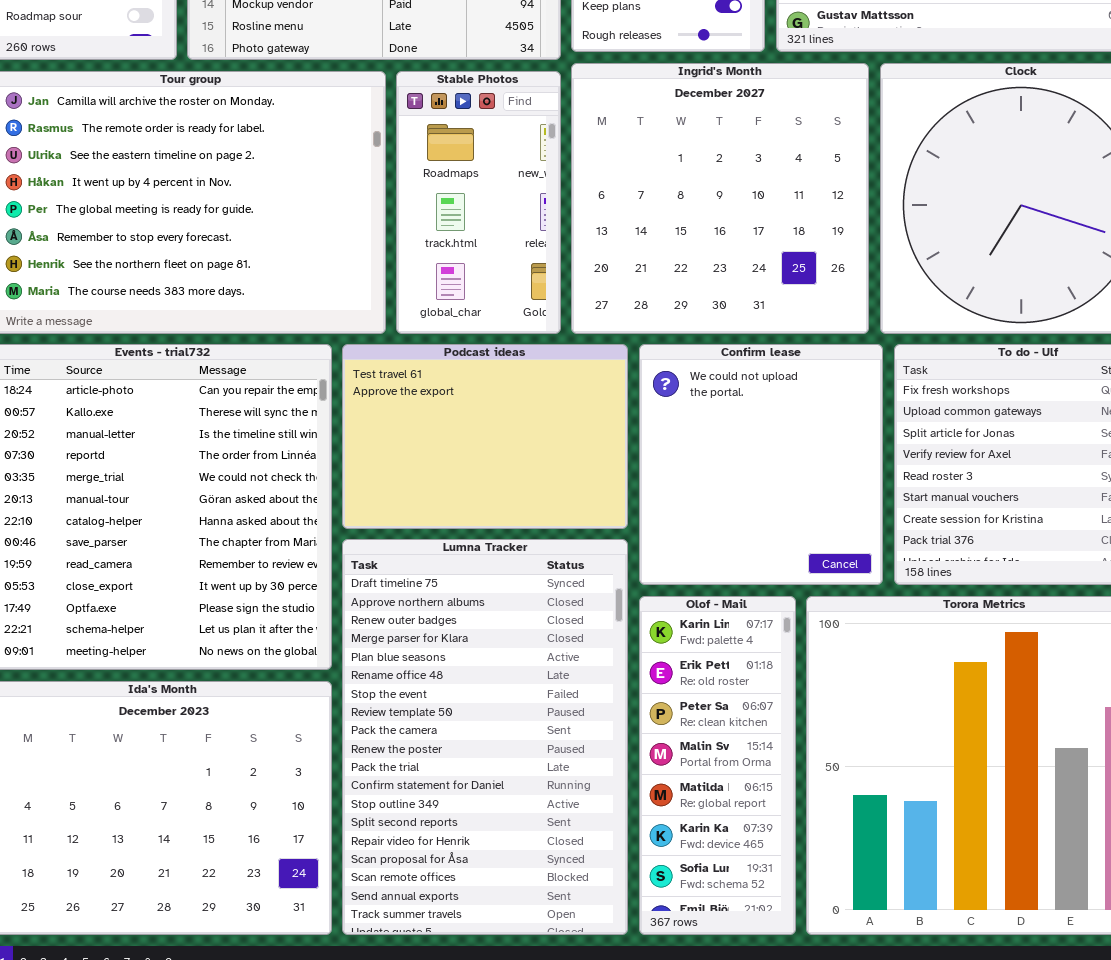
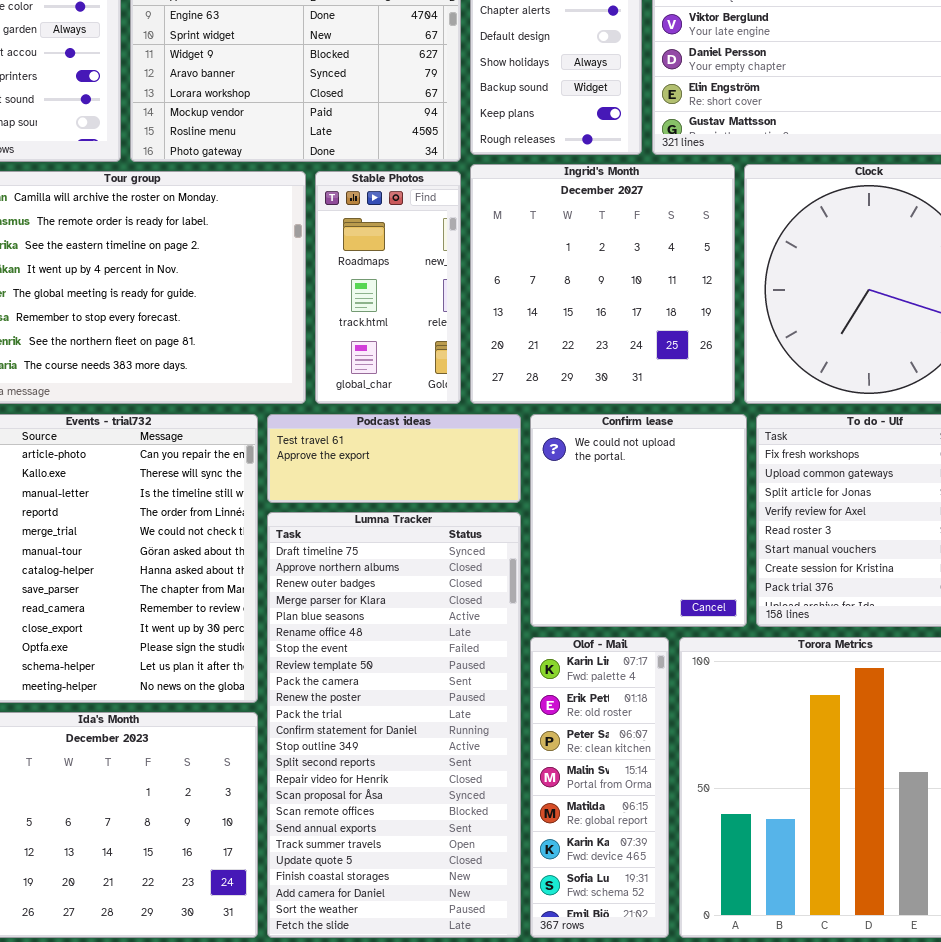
Podcast ideas: [342,344,628,529] -> [267,414,521,503], resized
Lumna Tracker: [342,539,628,935] -> [267,512,521,938], resized

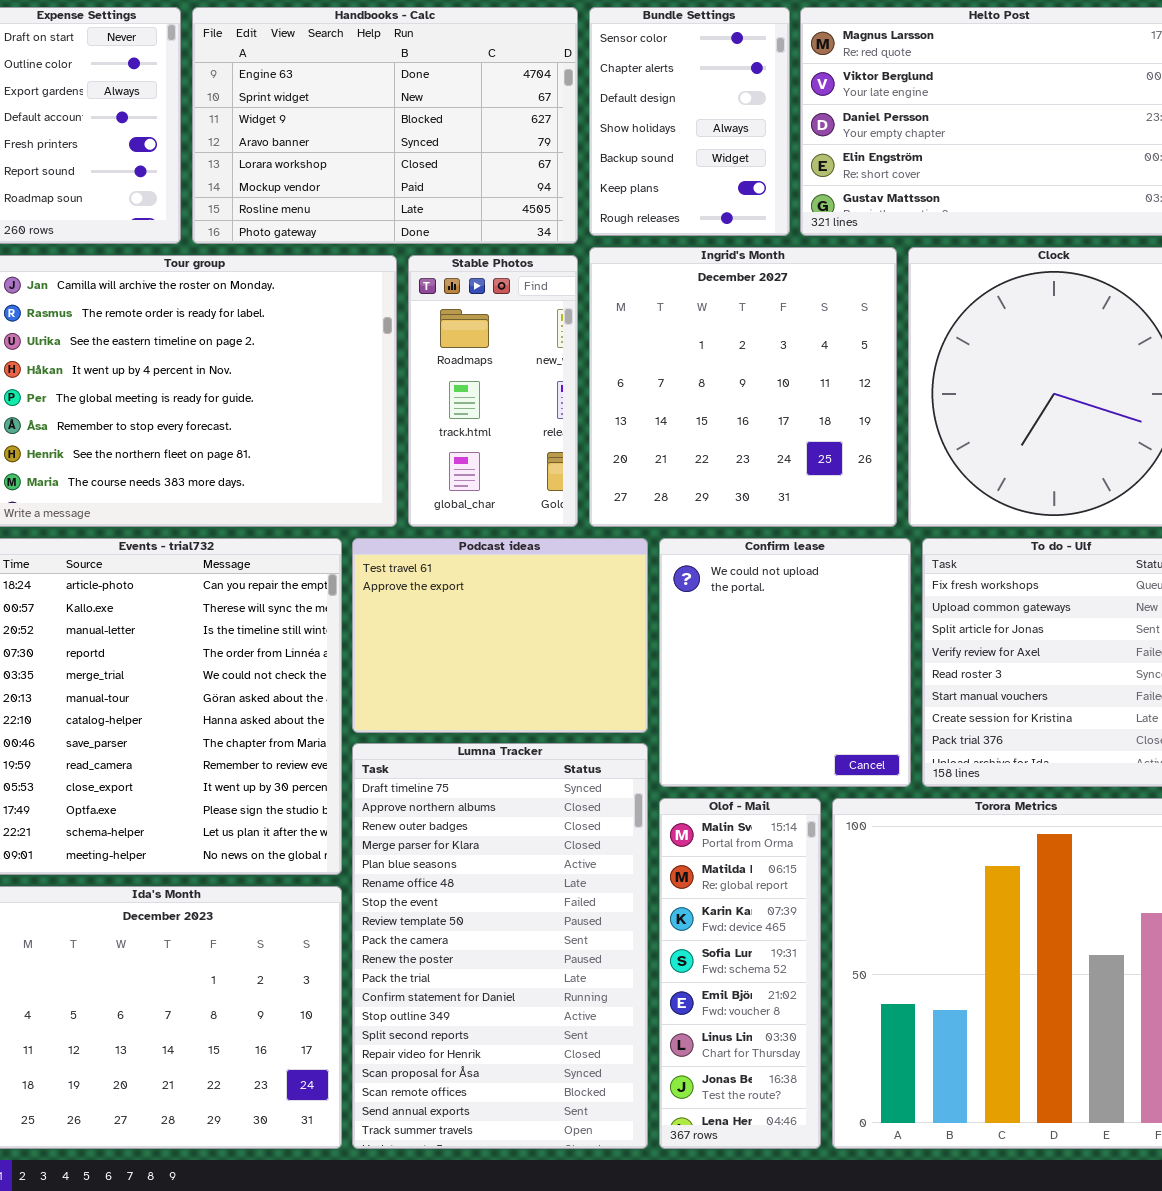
Podcast ideas: [267,414,521,503] -> [352,538,648,733], resized
Lumna Tracker: [267,512,521,938] -> [352,743,648,1149], resized
Olof - Mail: [530,637,669,938] -> [659,798,821,1149], scrolled down 3 rows

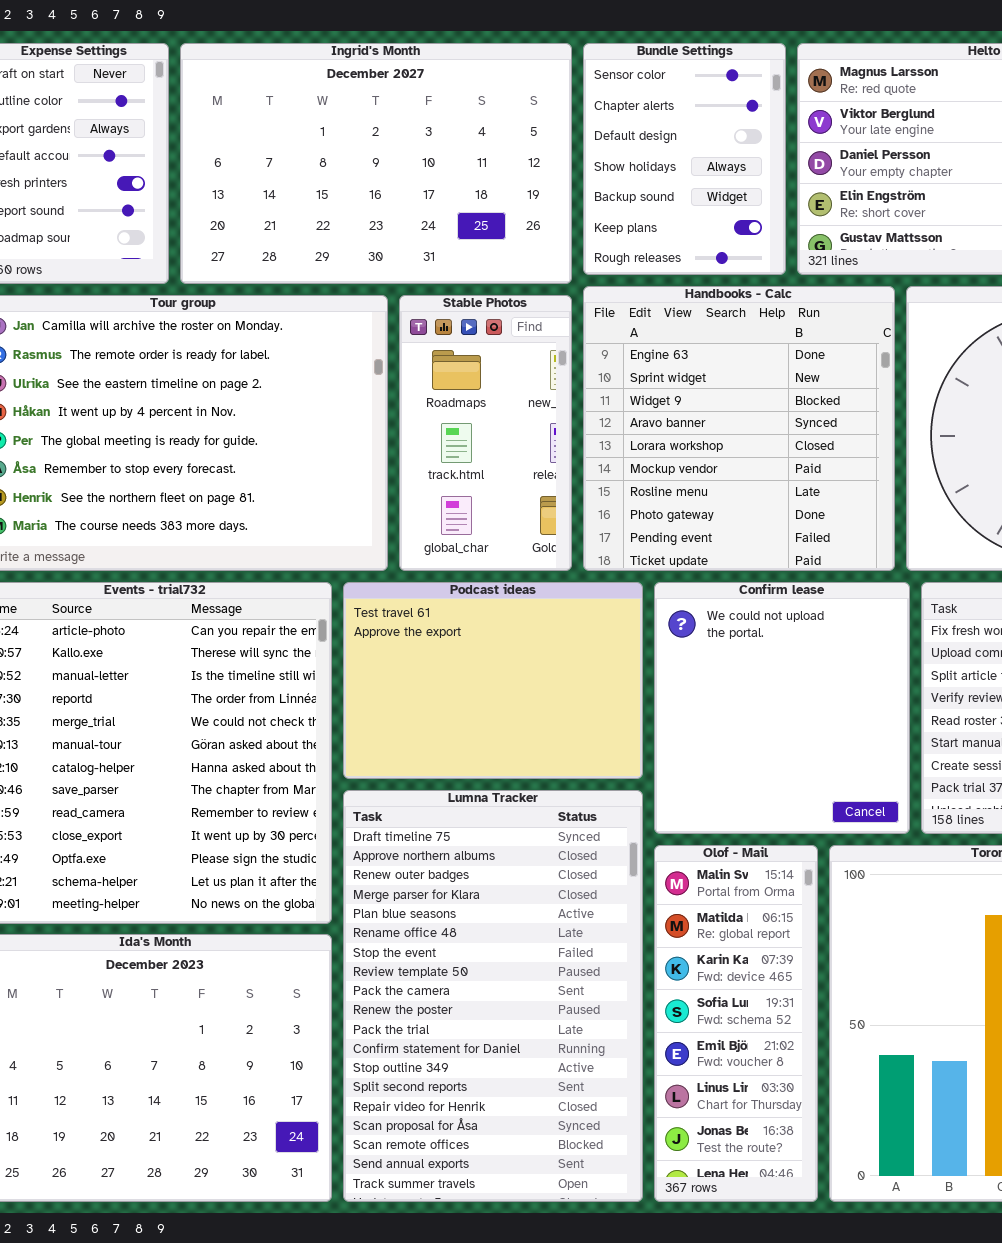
Handbooks - Calc: [192,7,578,244] -> [583,286,895,571], moved, resized
Ingrid's Month: [589,247,897,527] -> [180,43,572,284], moved, resized

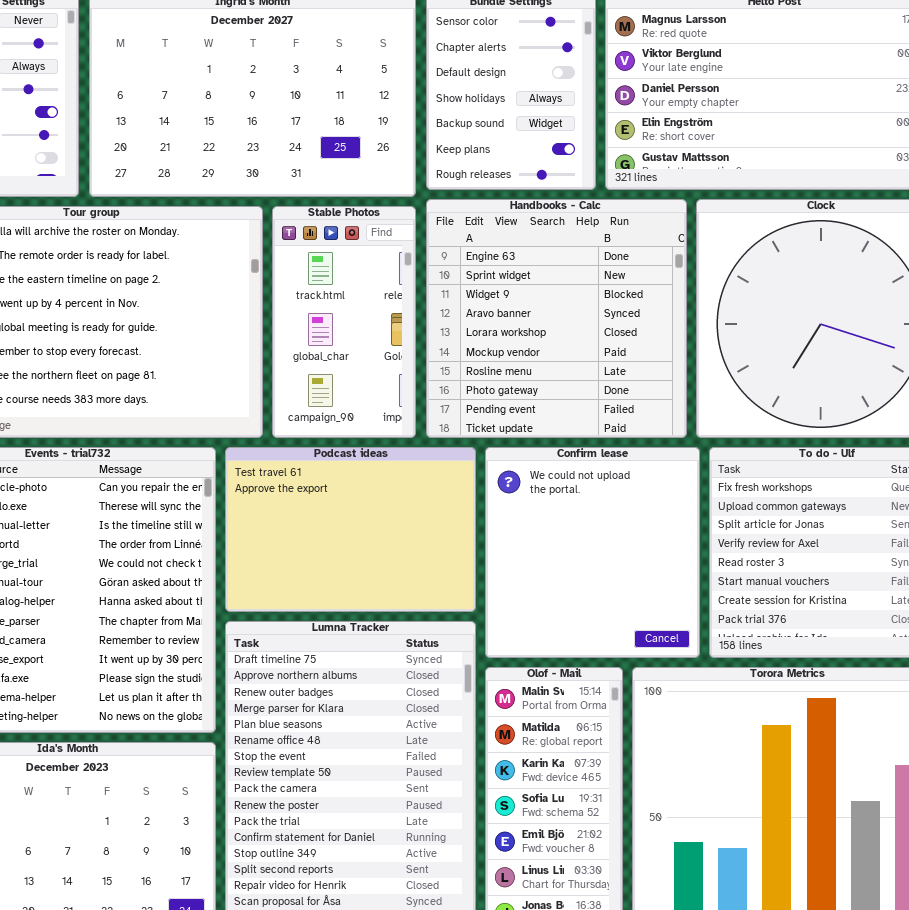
Stable Photos: [399,295,572,571] -> [272,206,416,438], scrolled down 1 row

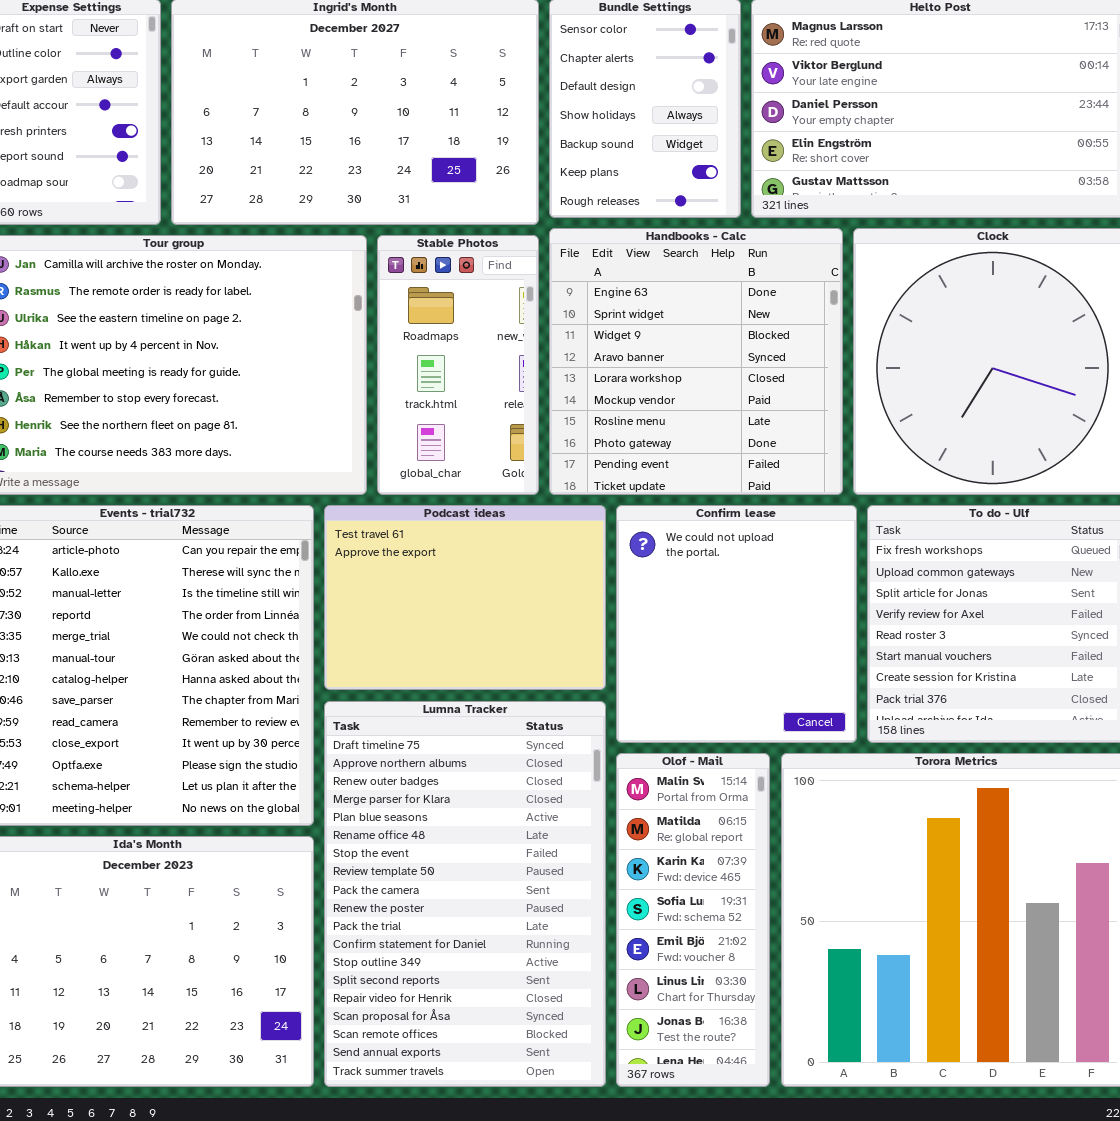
Stable Photos: [272,206,416,438] -> [377,235,539,495], scrolled up 1 row

